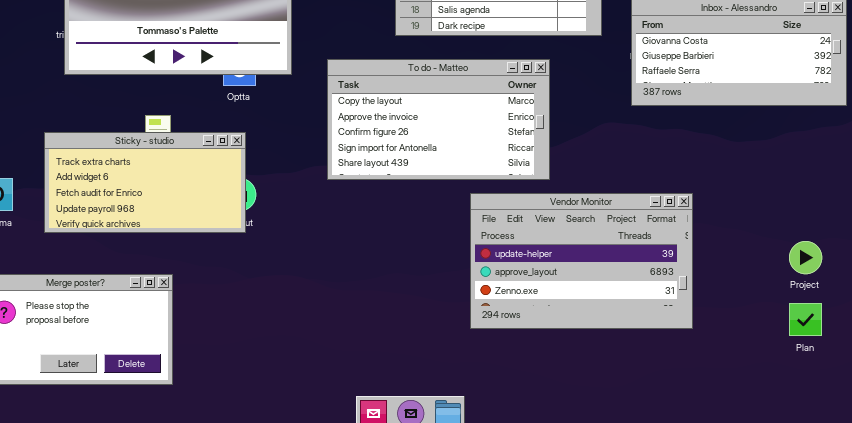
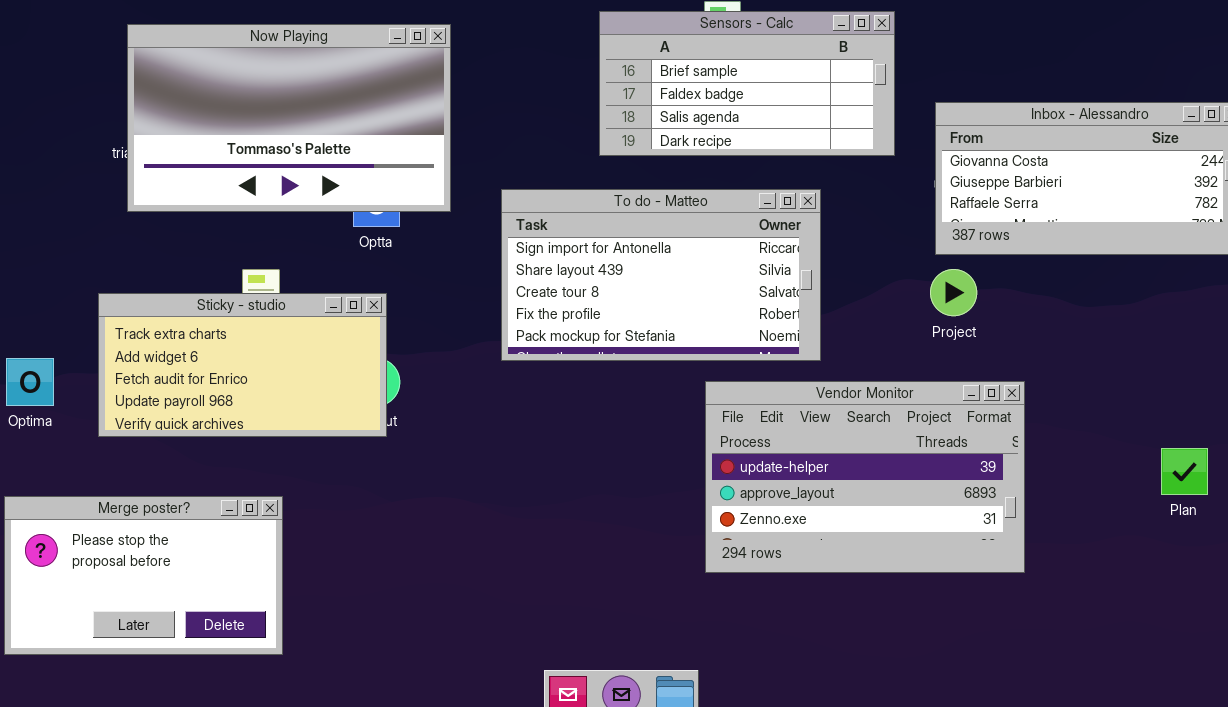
To do - Matteo: [327,59,550,180] -> [501,189,821,361], scrolled down 3 rows
Project: [789,241,822,274] -> [930,269,977,316], moved
Plan: [789,303,822,336] -> [1161,448,1208,495], moved

